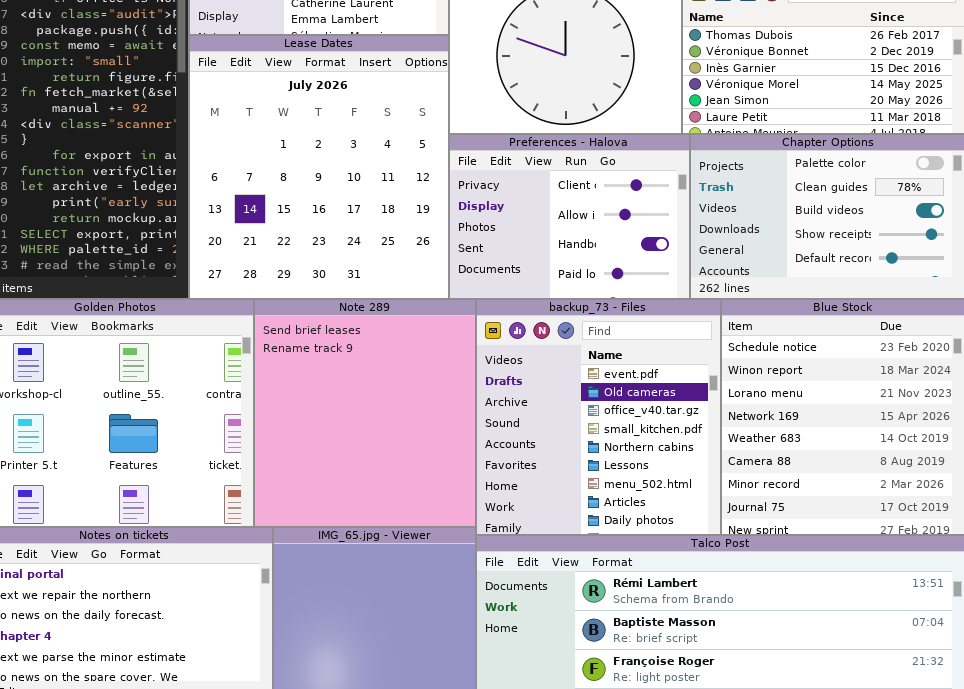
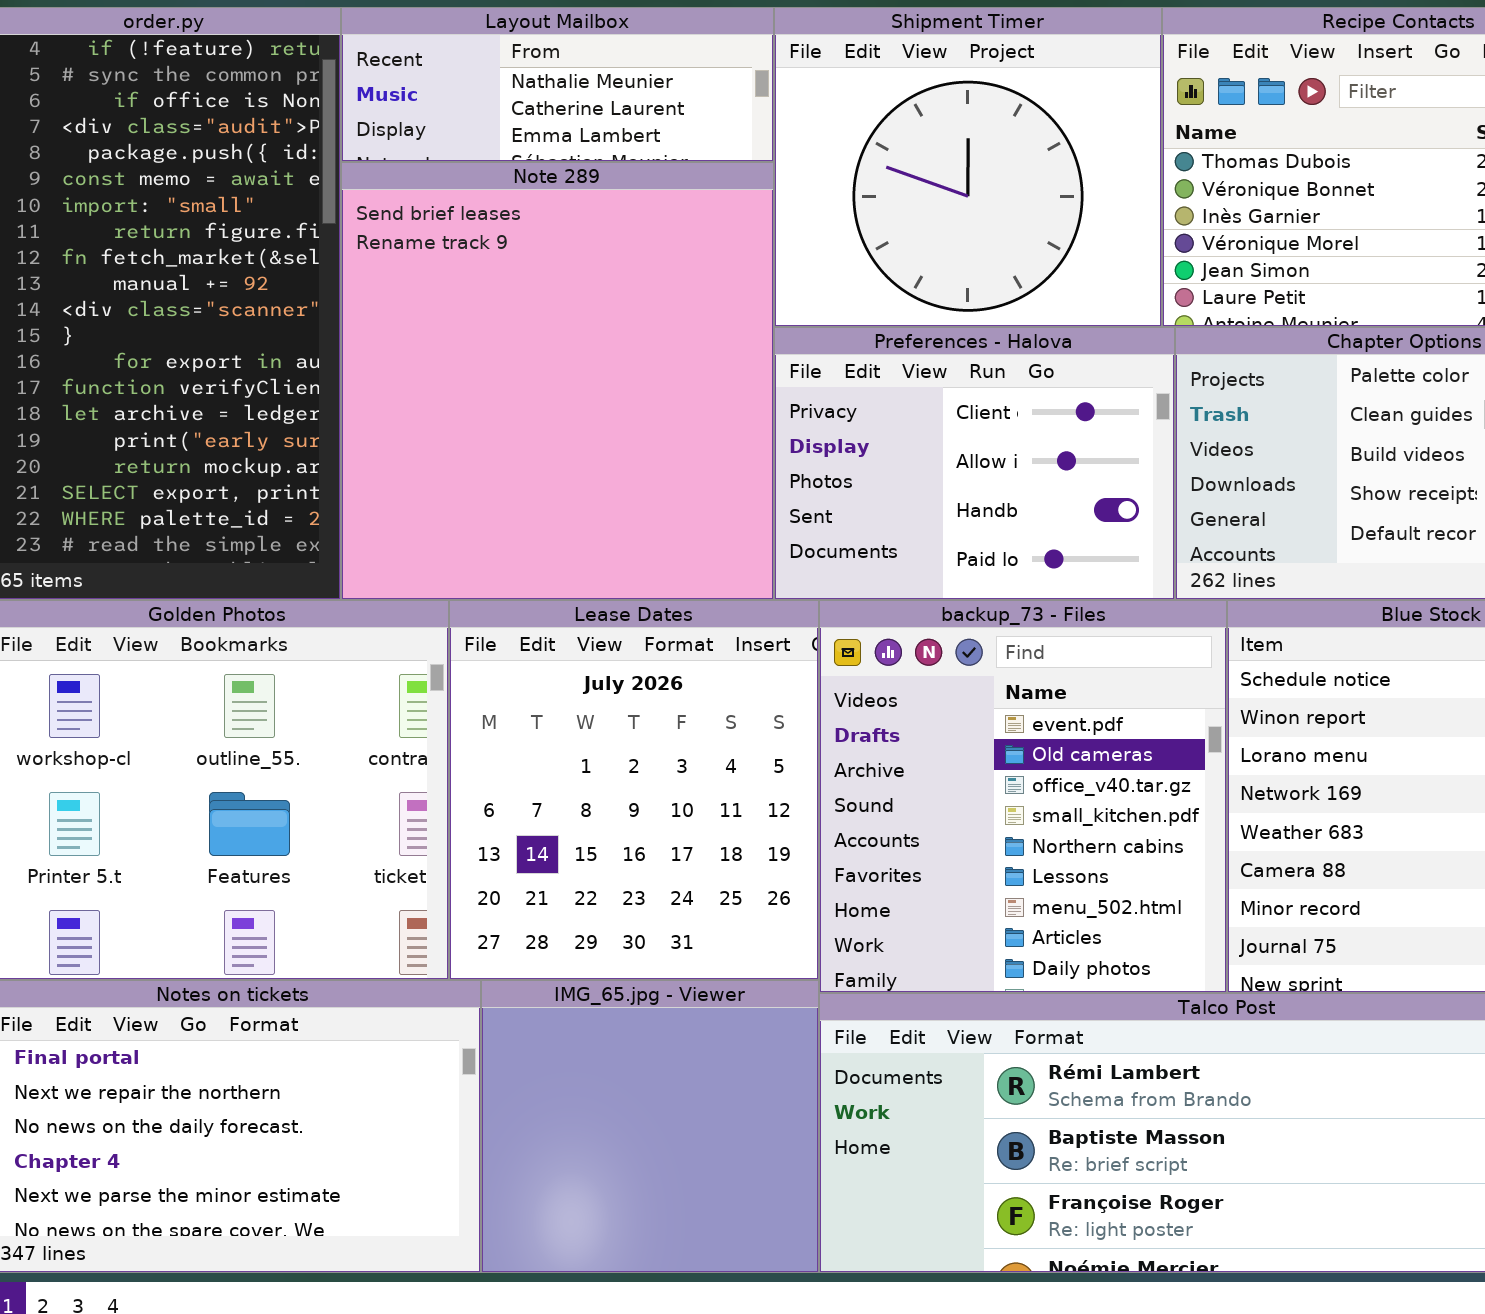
Lease Dates: [189,35,449,299] -> [449,600,819,980], moved, resized
Note 289: [254,299,476,527] -> [341,162,774,600], moved, resized

